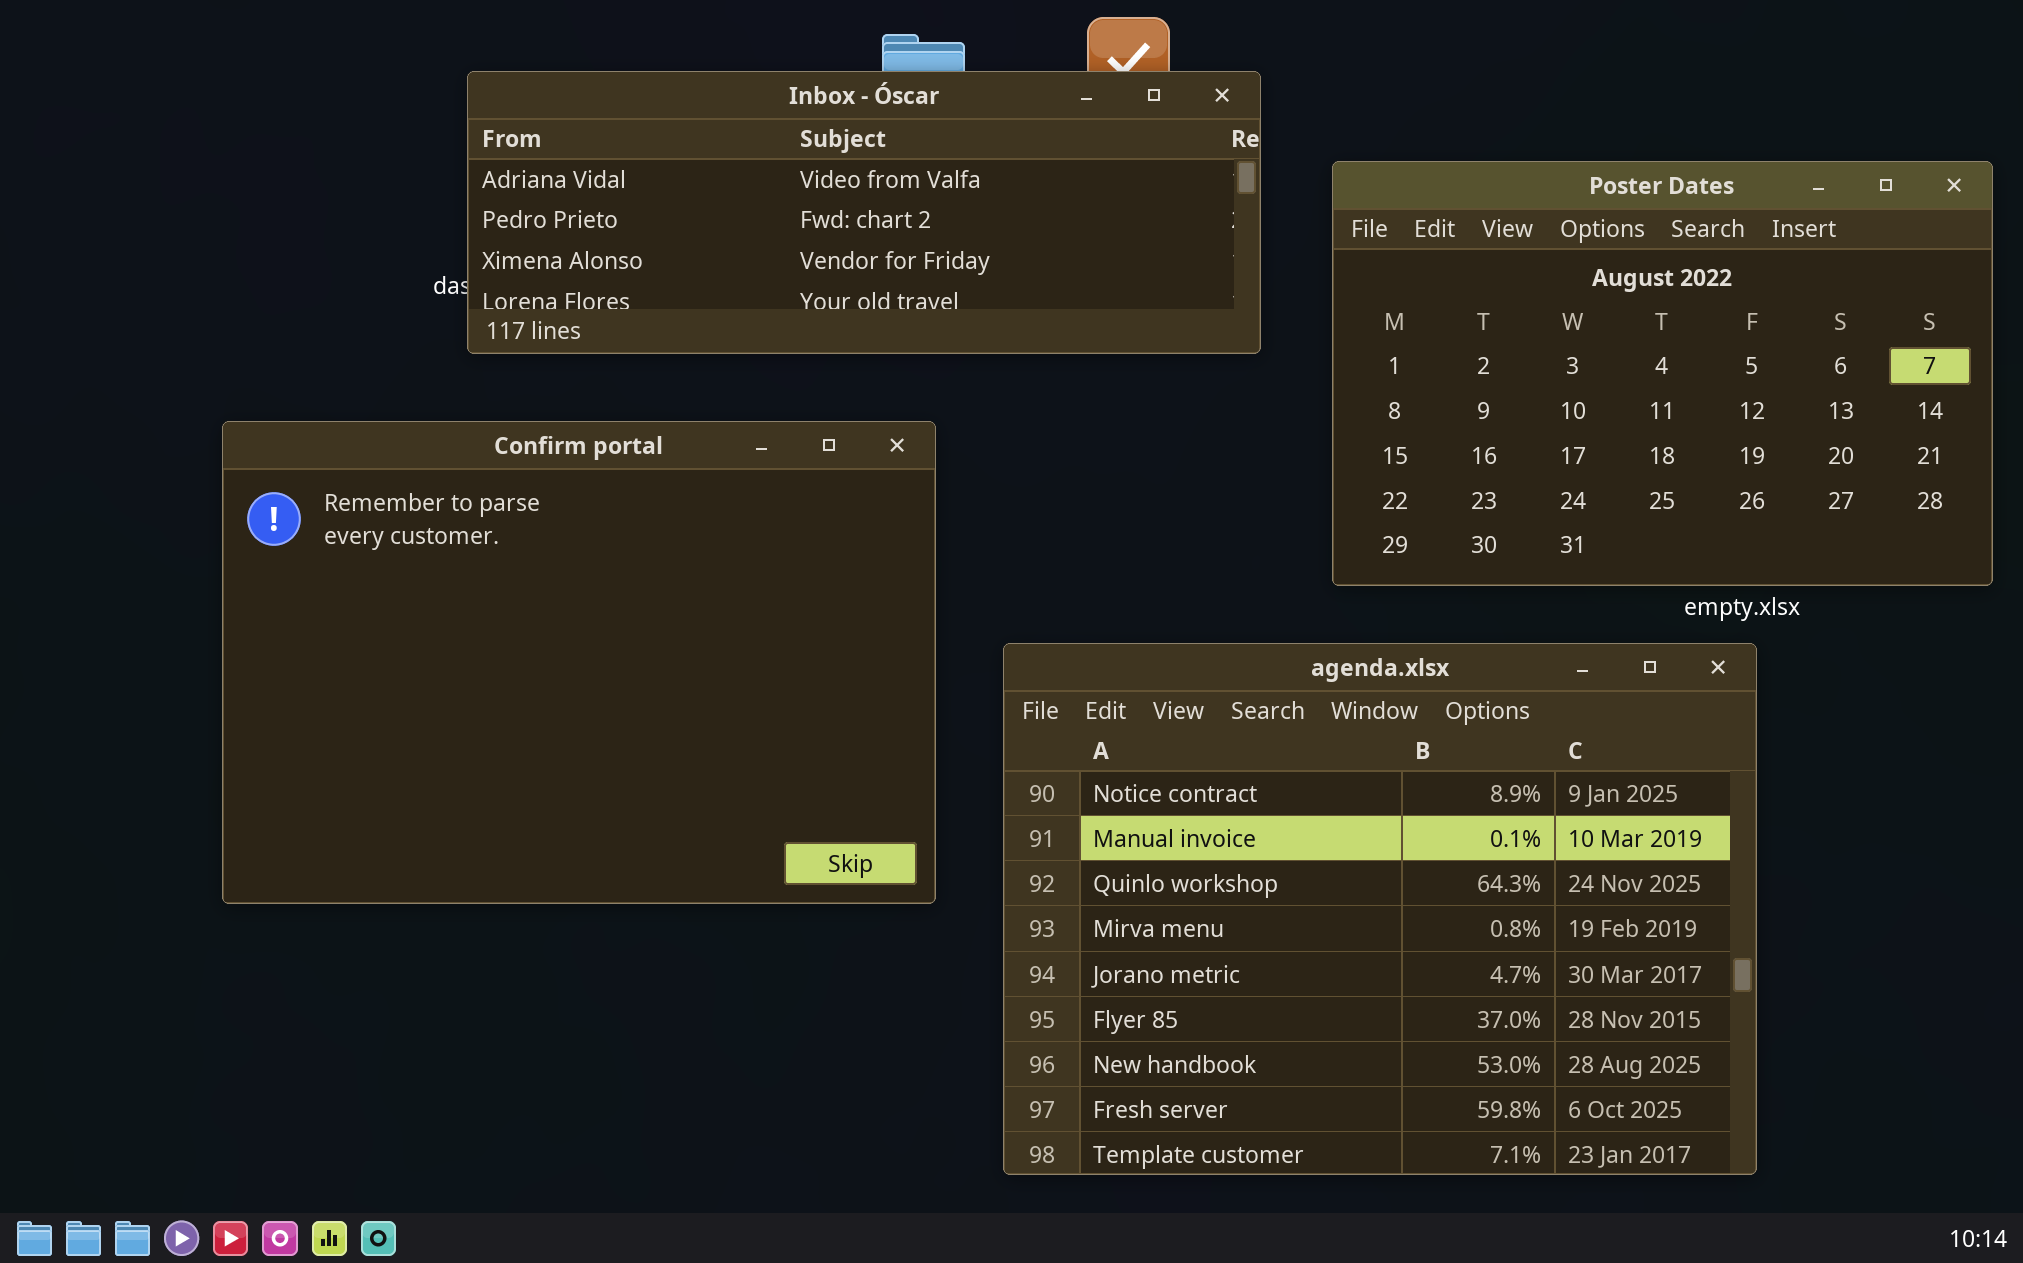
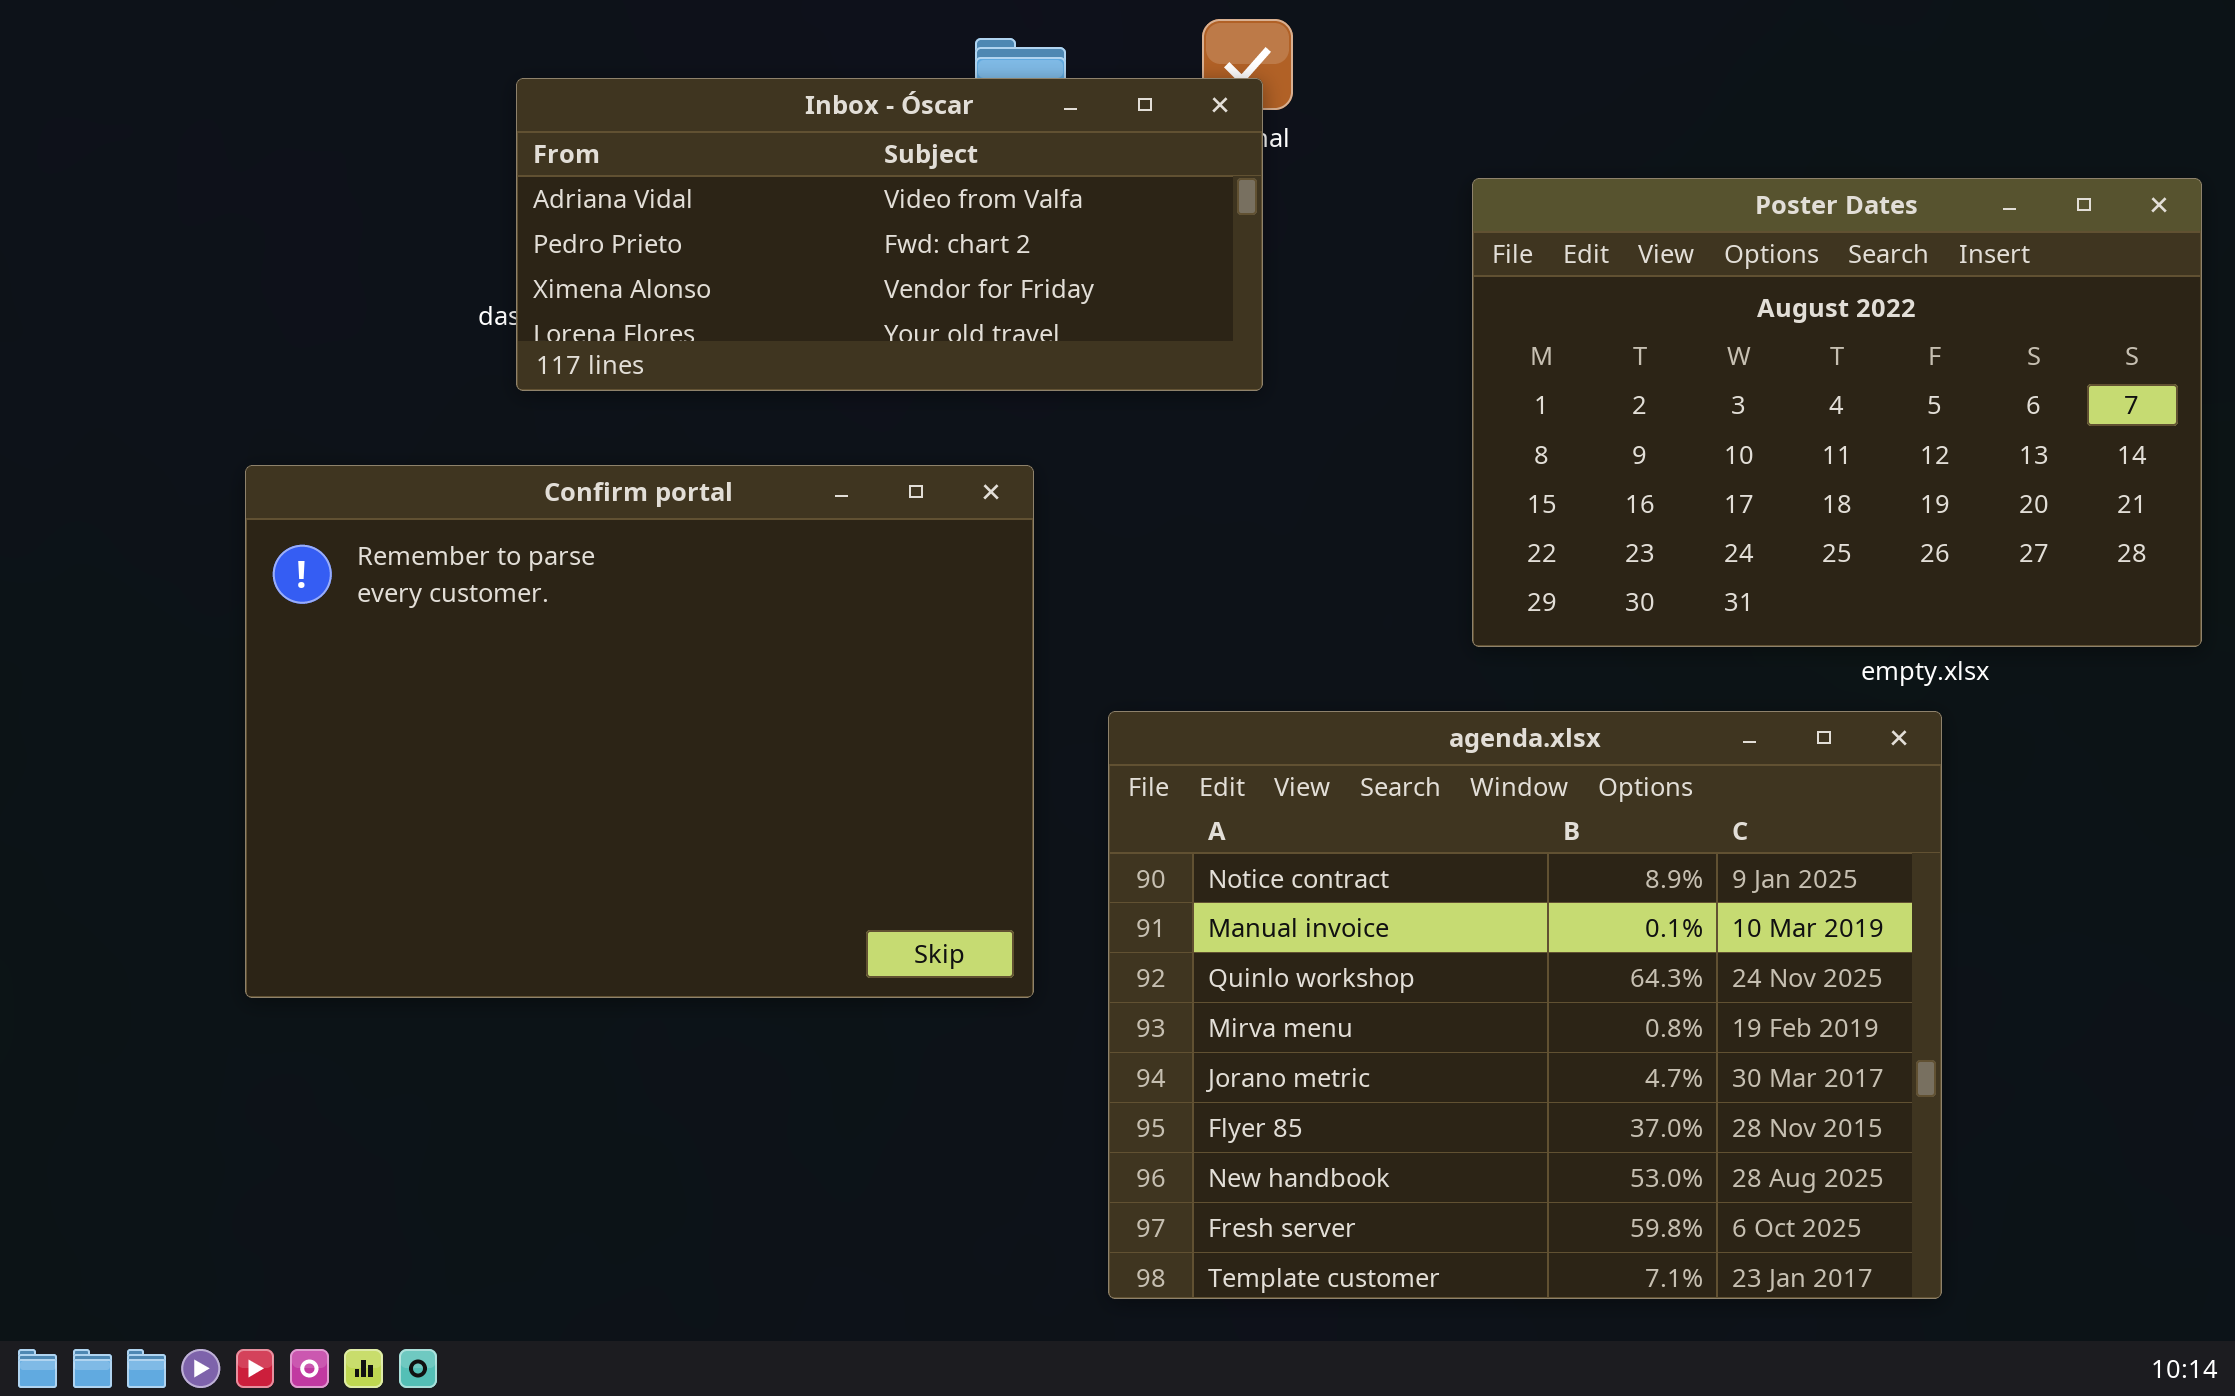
Inbox - Óscar: [467,71,1261,354] -> [516,78,1263,391], resized

